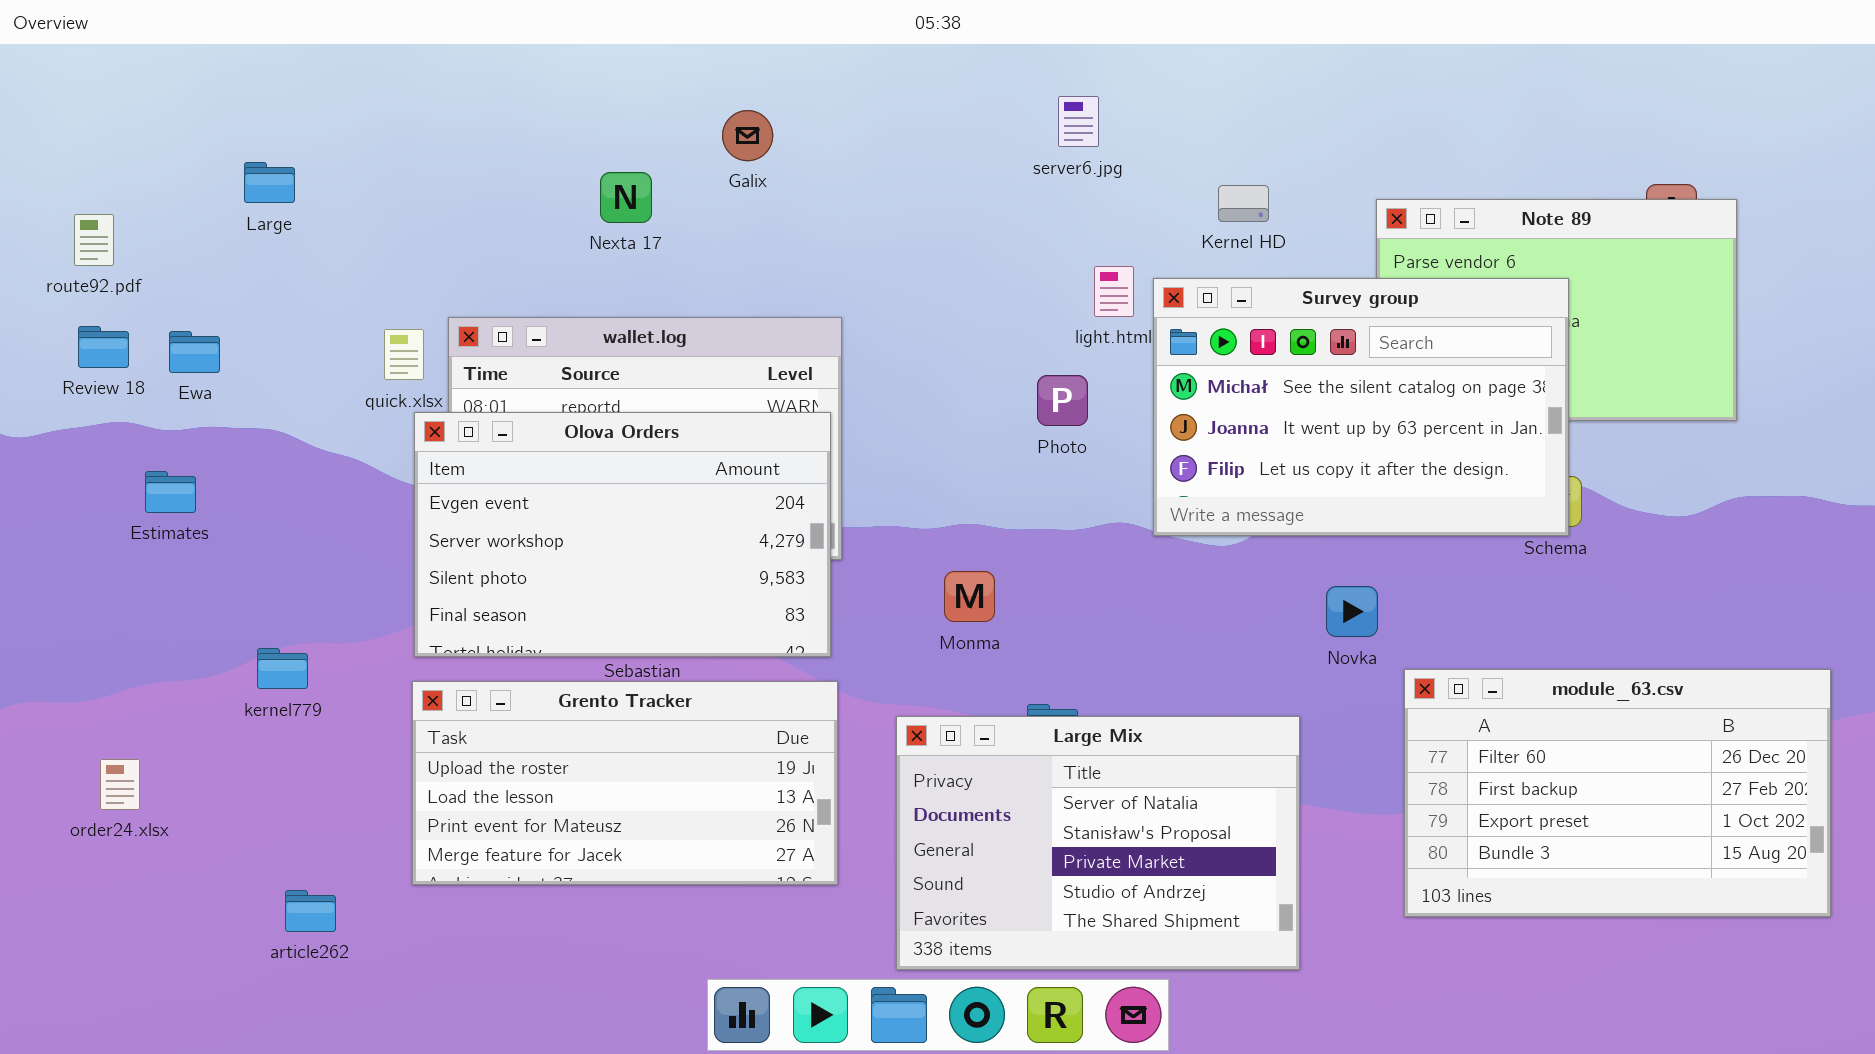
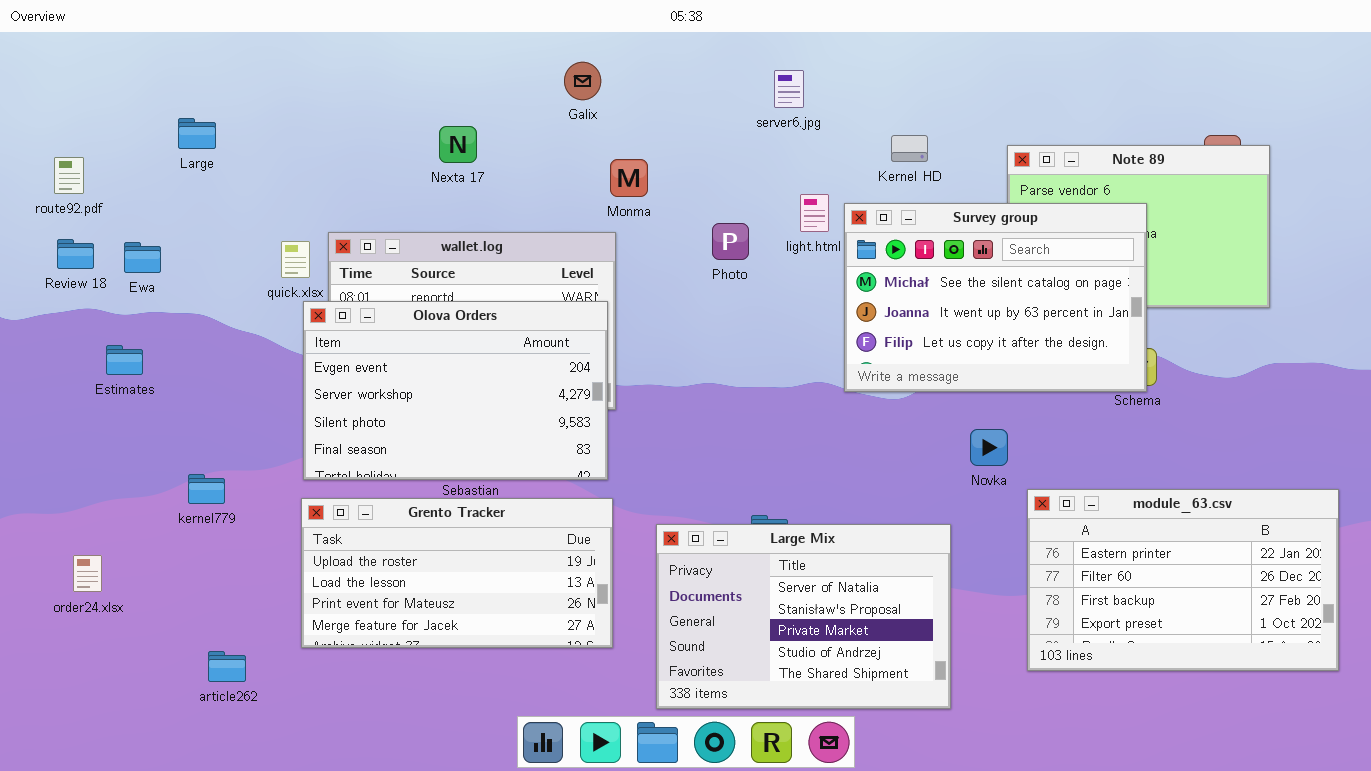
Galix: [722,110,773,161] -> [564,62,601,100], moved
Photo: [1037,375,1088,426] -> [712,223,749,260], moved
Monma: [944,571,995,622] -> [610,159,648,197], moved
module_63.csv: [1404,669,1831,917] -> [1027,489,1339,671], scrolled up 1 row

